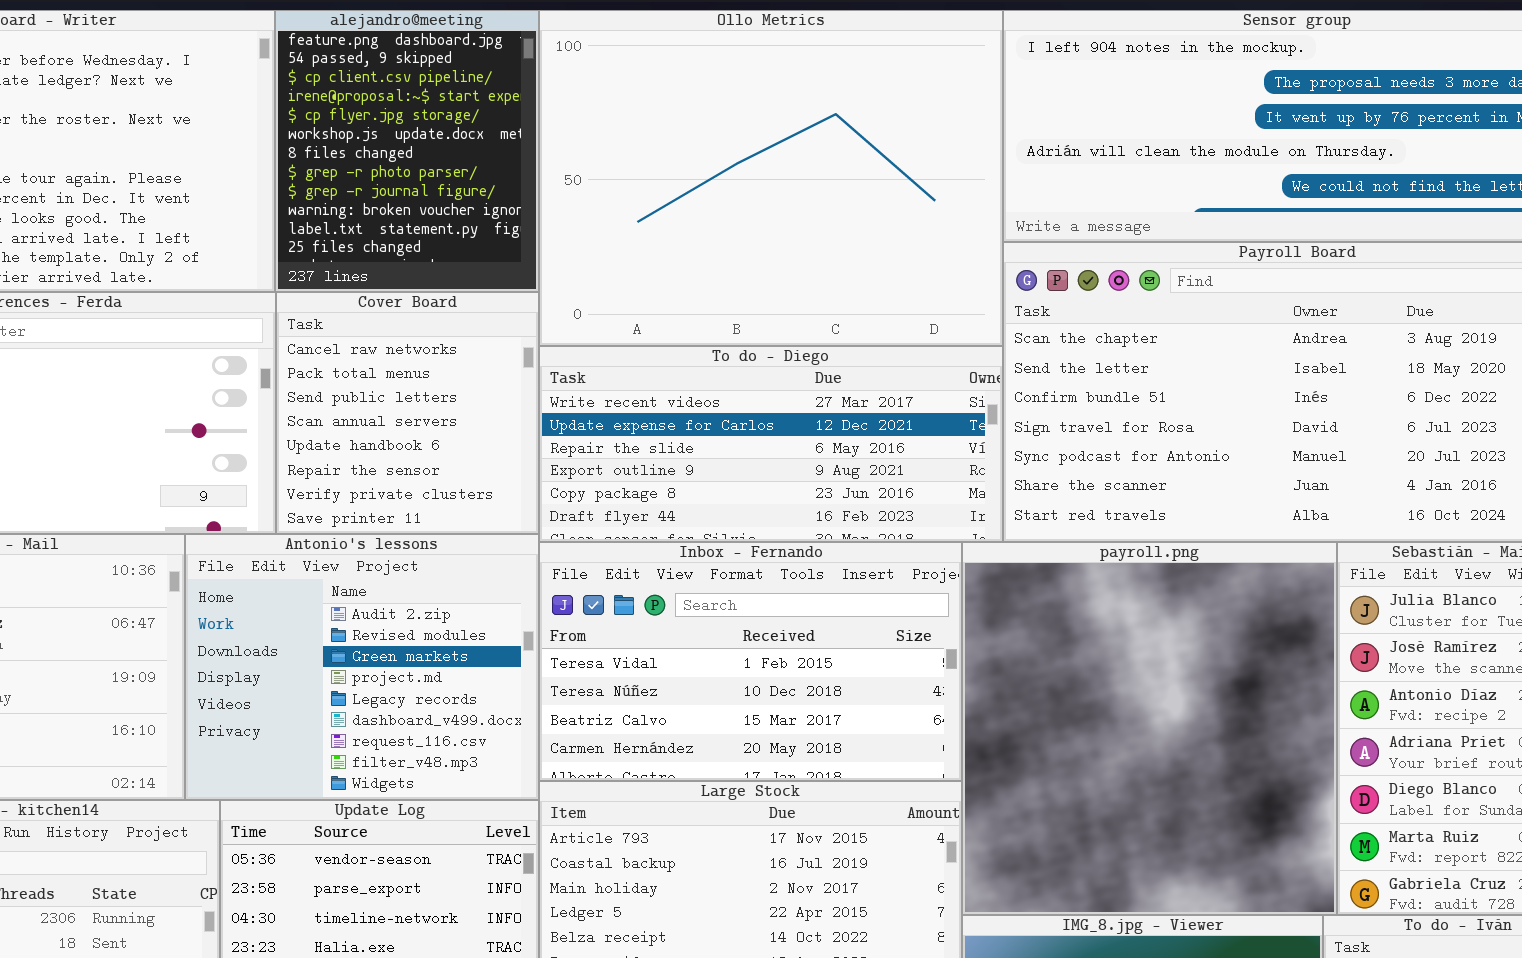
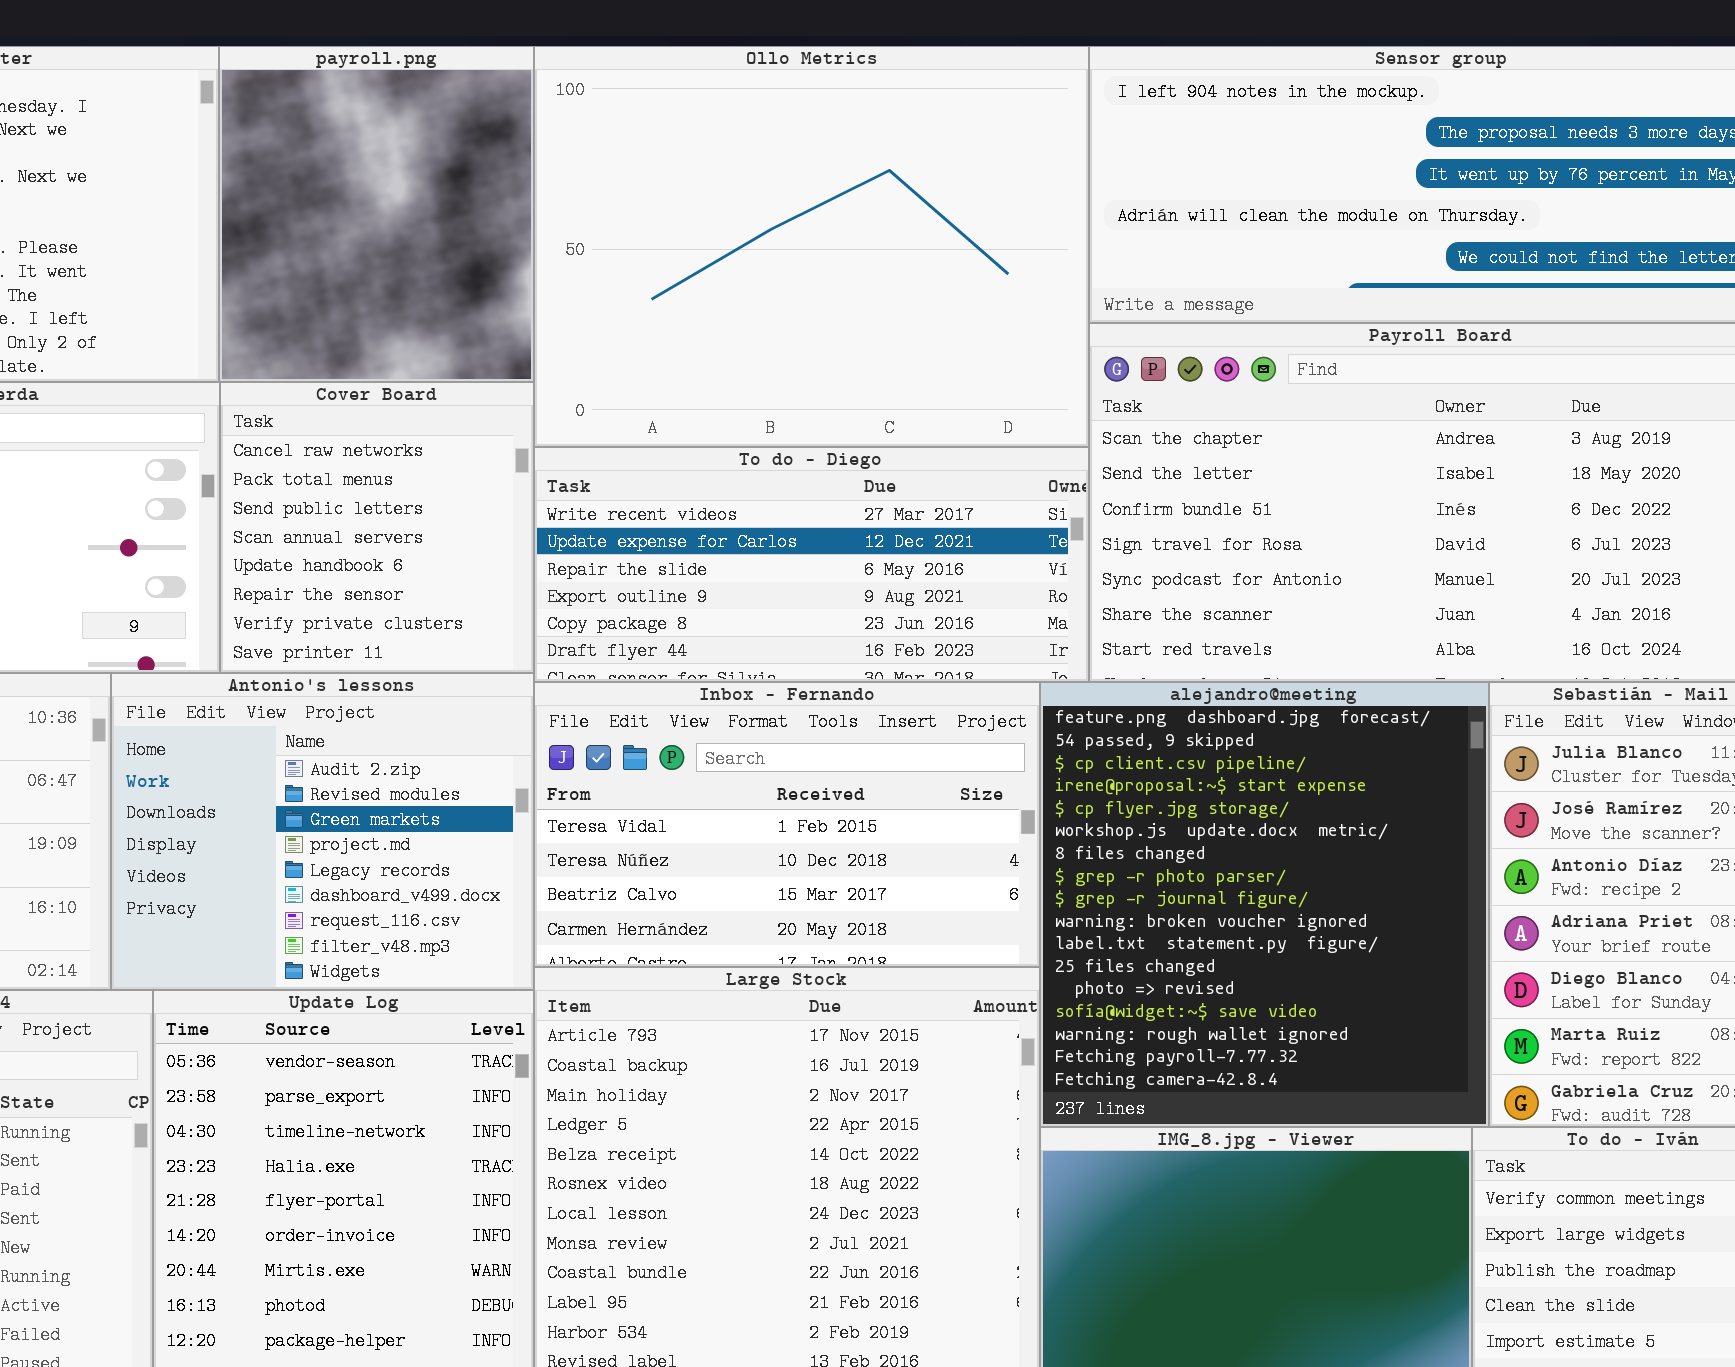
alejandro@meeting: [275,10,539,292] -> [1040,682,1489,1127], moved, resized
payroll.png: [962,542,1337,915] -> [219,46,534,382], moved, resized

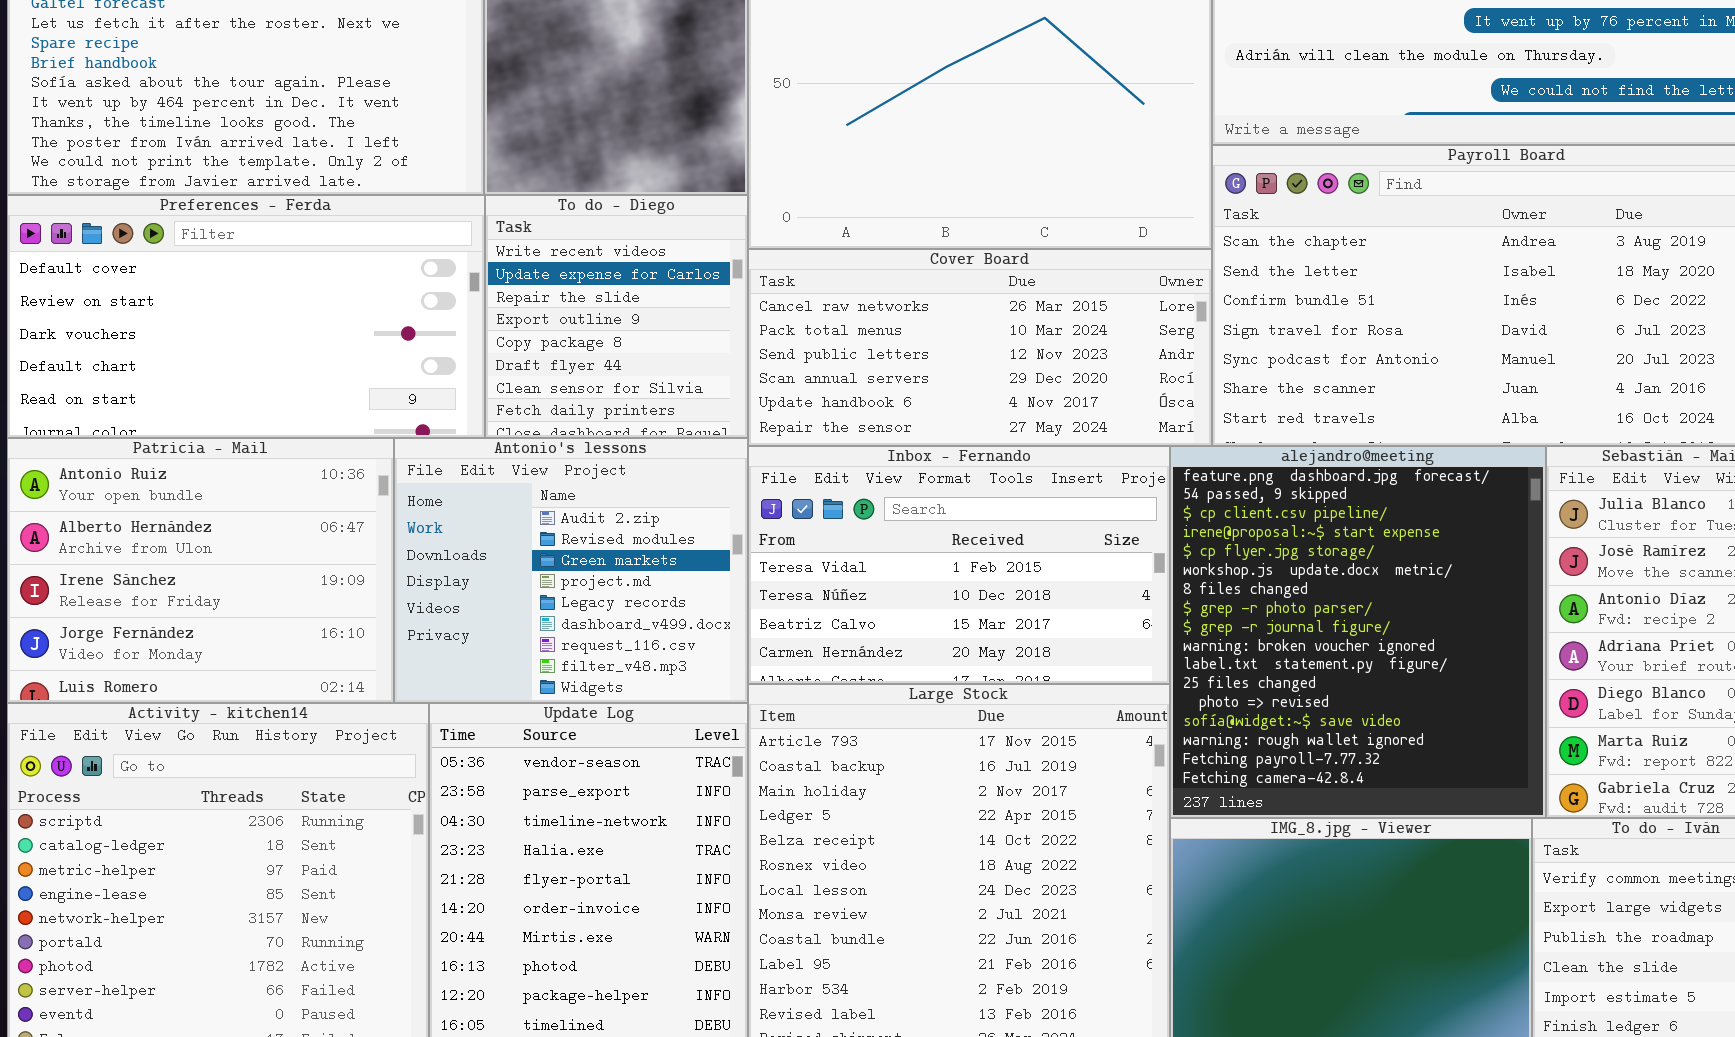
Cover Board: [220,382,534,673] -> [748,249,1212,446], moved, resized
To do - Diego: [534,447,1089,682] -> [485,195,748,438], moved, resized

